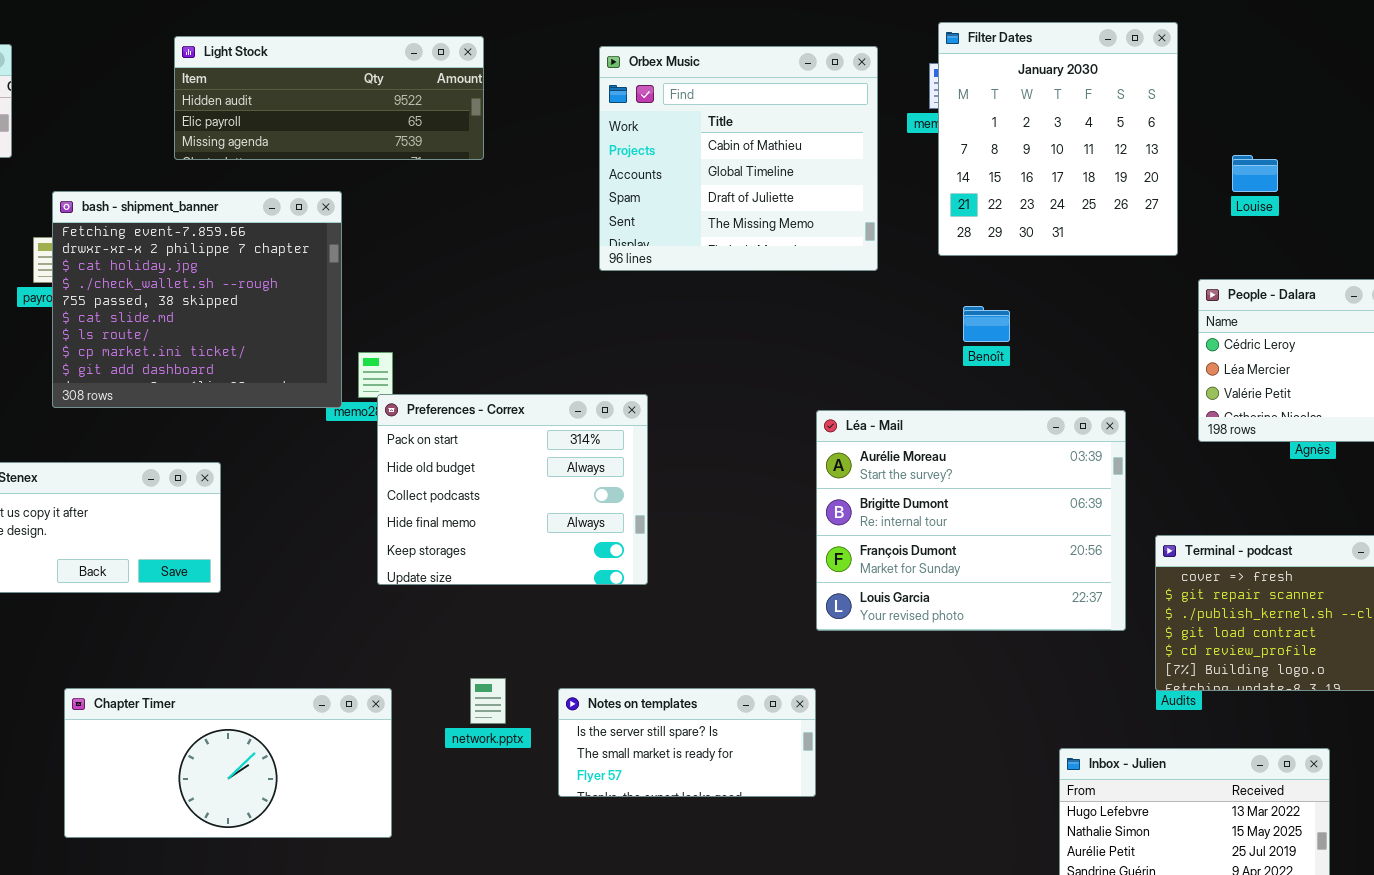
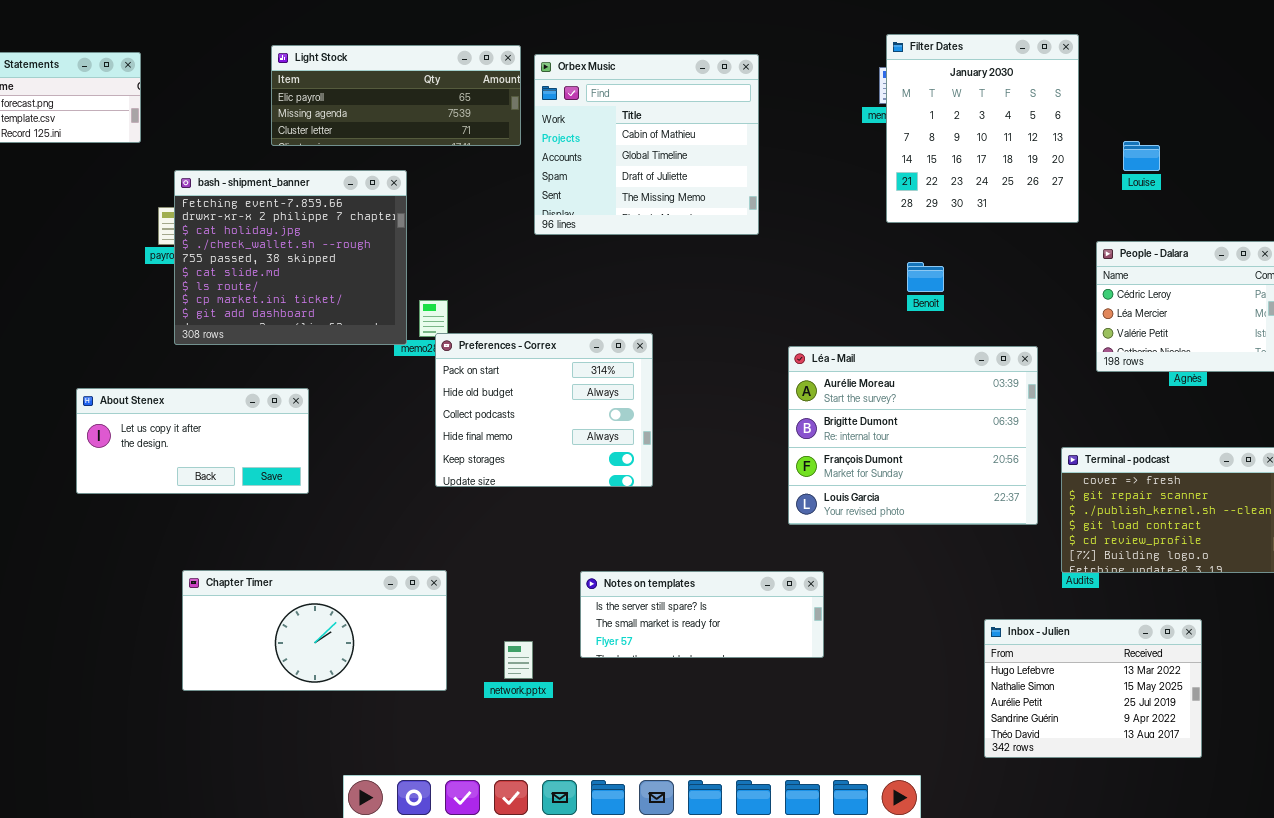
Light Stock: [174,36,484,160] -> [271,45,521,146], scrolled down 1 row
Orbex Music: [599,46,878,271] -> [534,54,759,235], moved
network.pptx: [470,678,506,724] -> [504,641,533,679], moved
Notes on templates: [558,688,816,797] -> [580,571,824,658], resized

